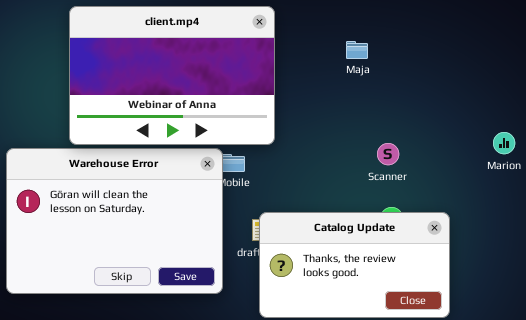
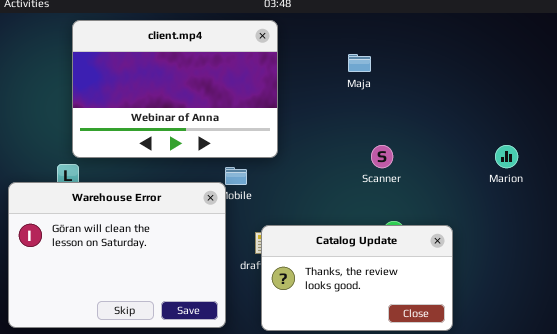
Scanner: [377,143,399,165] -> [371,145,393,168], moved
Warehouse Error: [6,148,223,294] -> [8,182,226,328], moved

